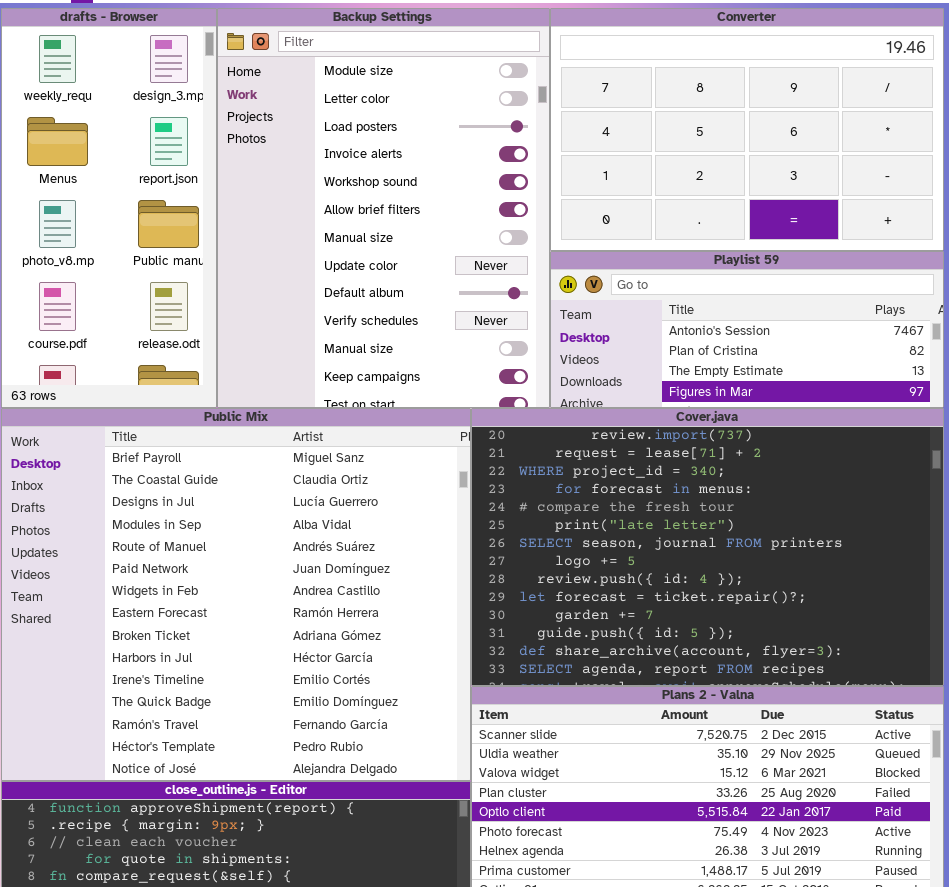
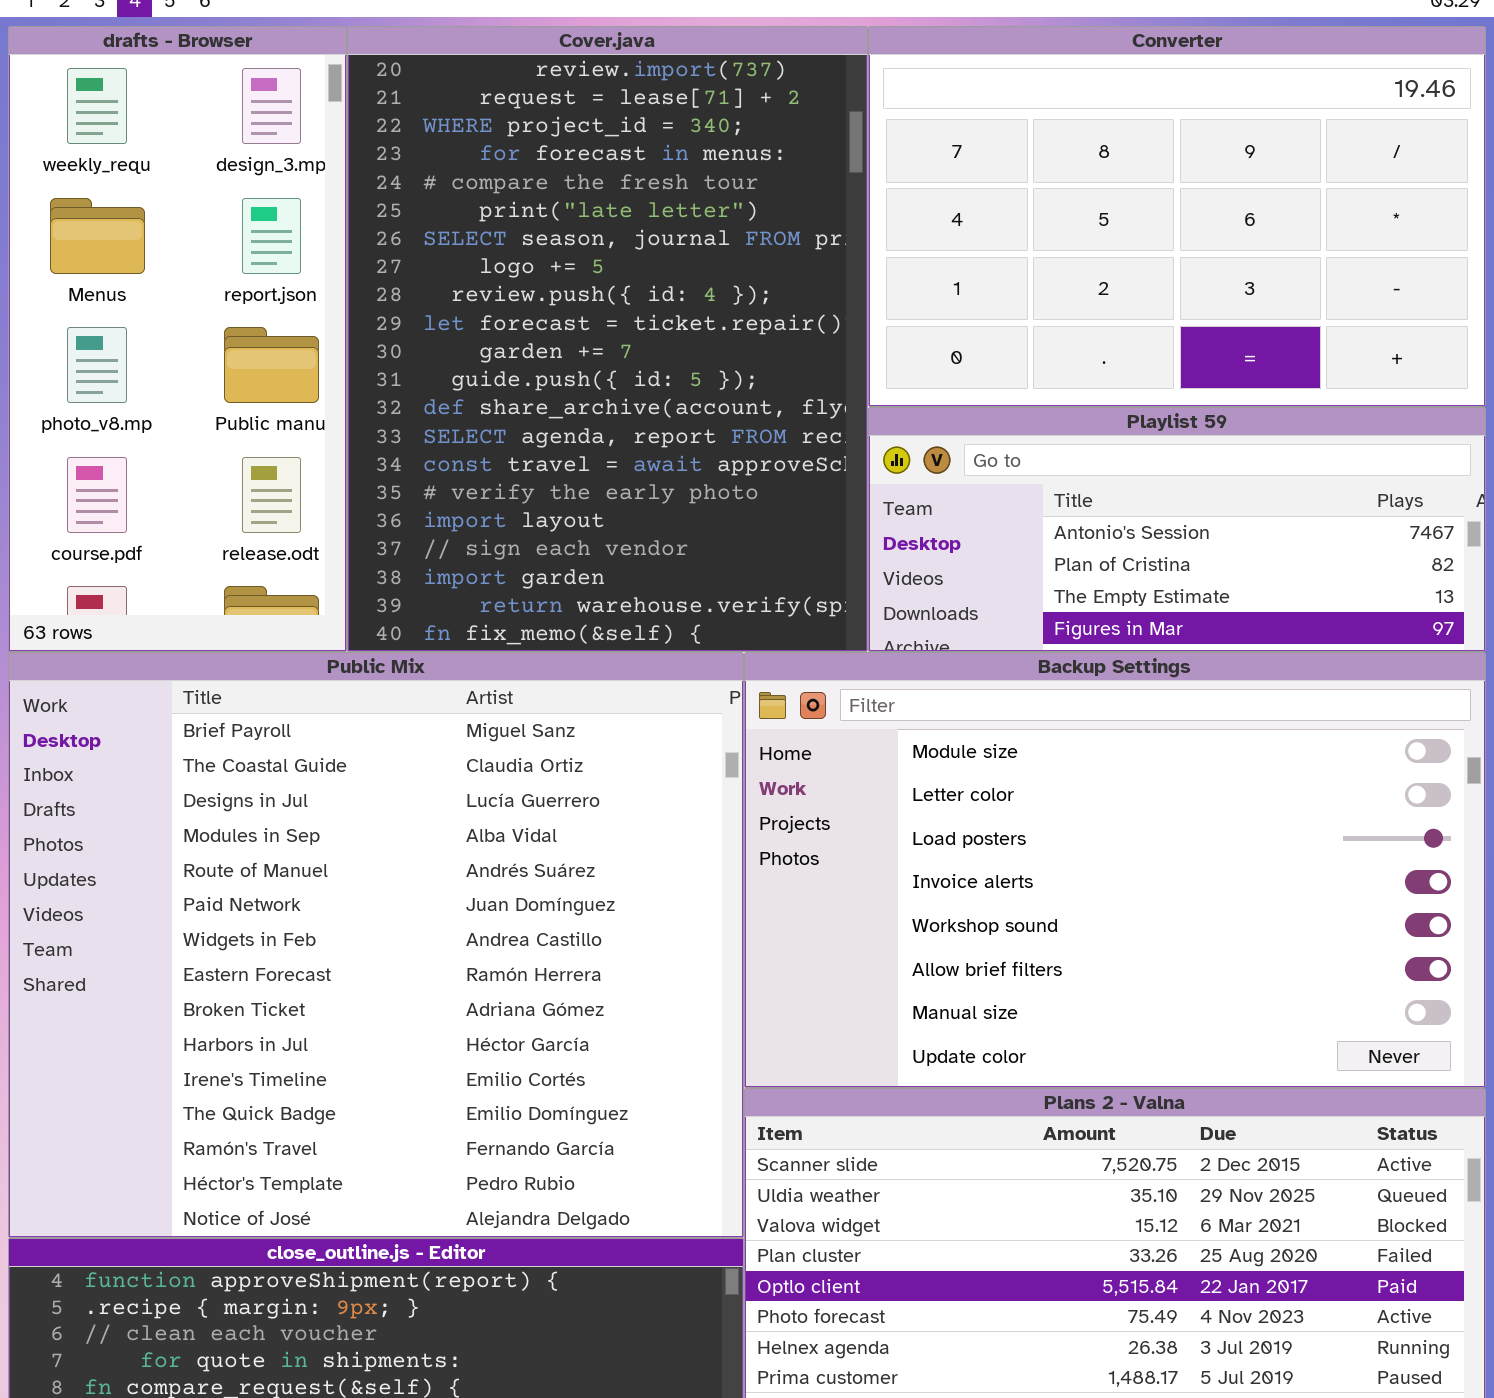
Backup Settings: [217,8,550,408] -> [744,652,1486,1088], moved, resized
Cover.java: [471,408,944,686] -> [347,26,868,652], moved, resized

